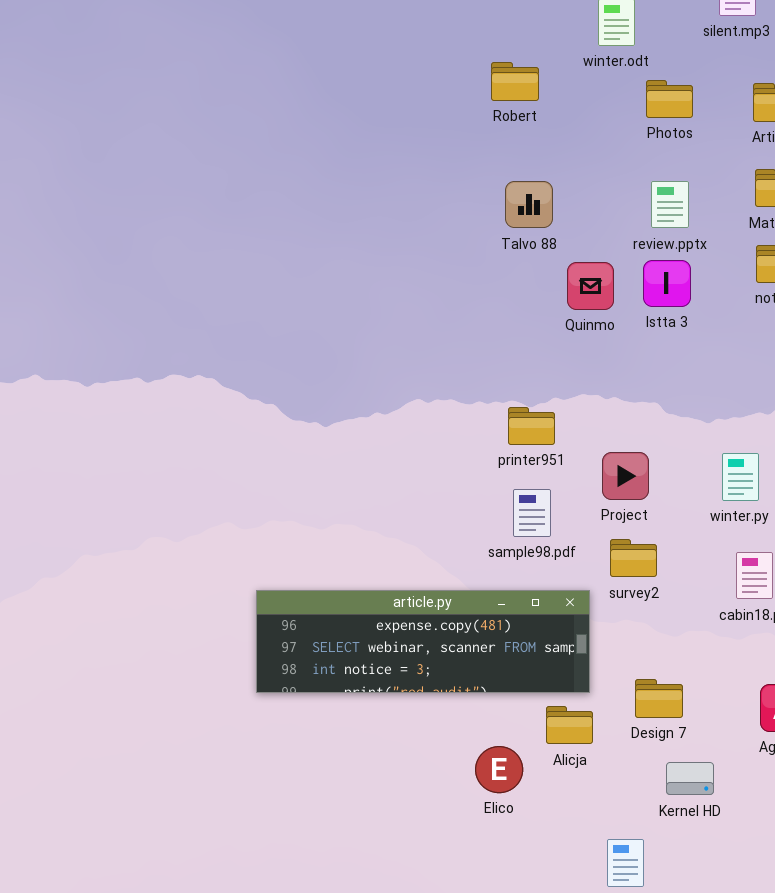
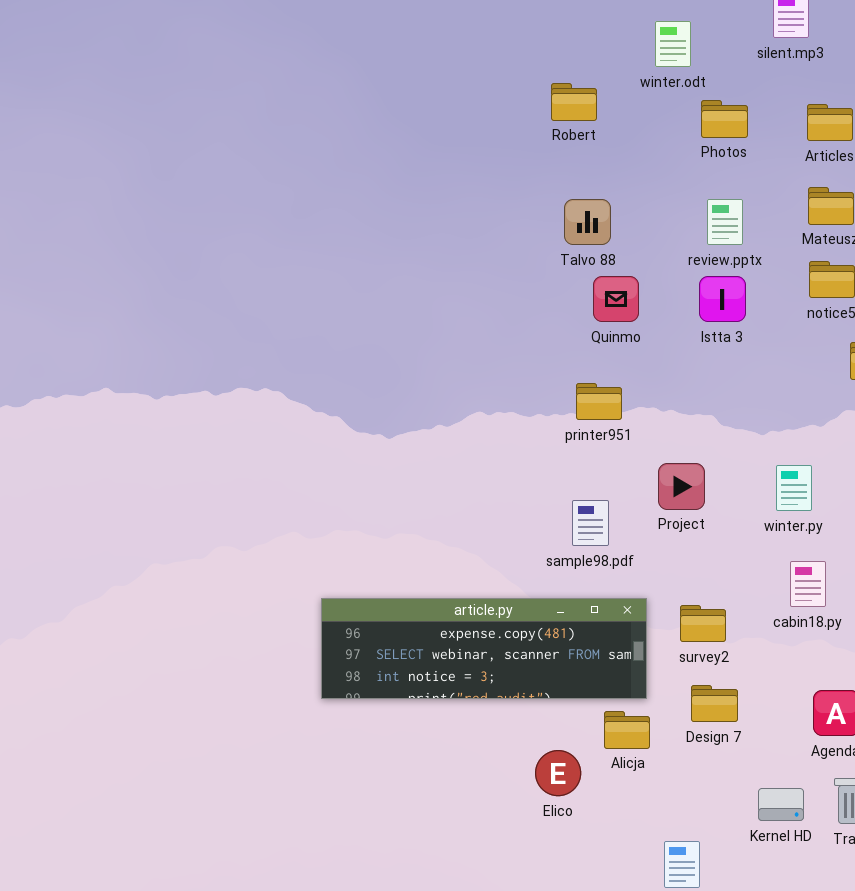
Quinmo: [567,262,614,310] -> [593,276,639,322], moved
printer951: [508,407,555,445] -> [576,383,622,420], moved
survey2: [610,539,657,577] -> [680,605,726,642], moved
Kernel HD: [666,762,714,795] -> [758,788,804,821], moved

